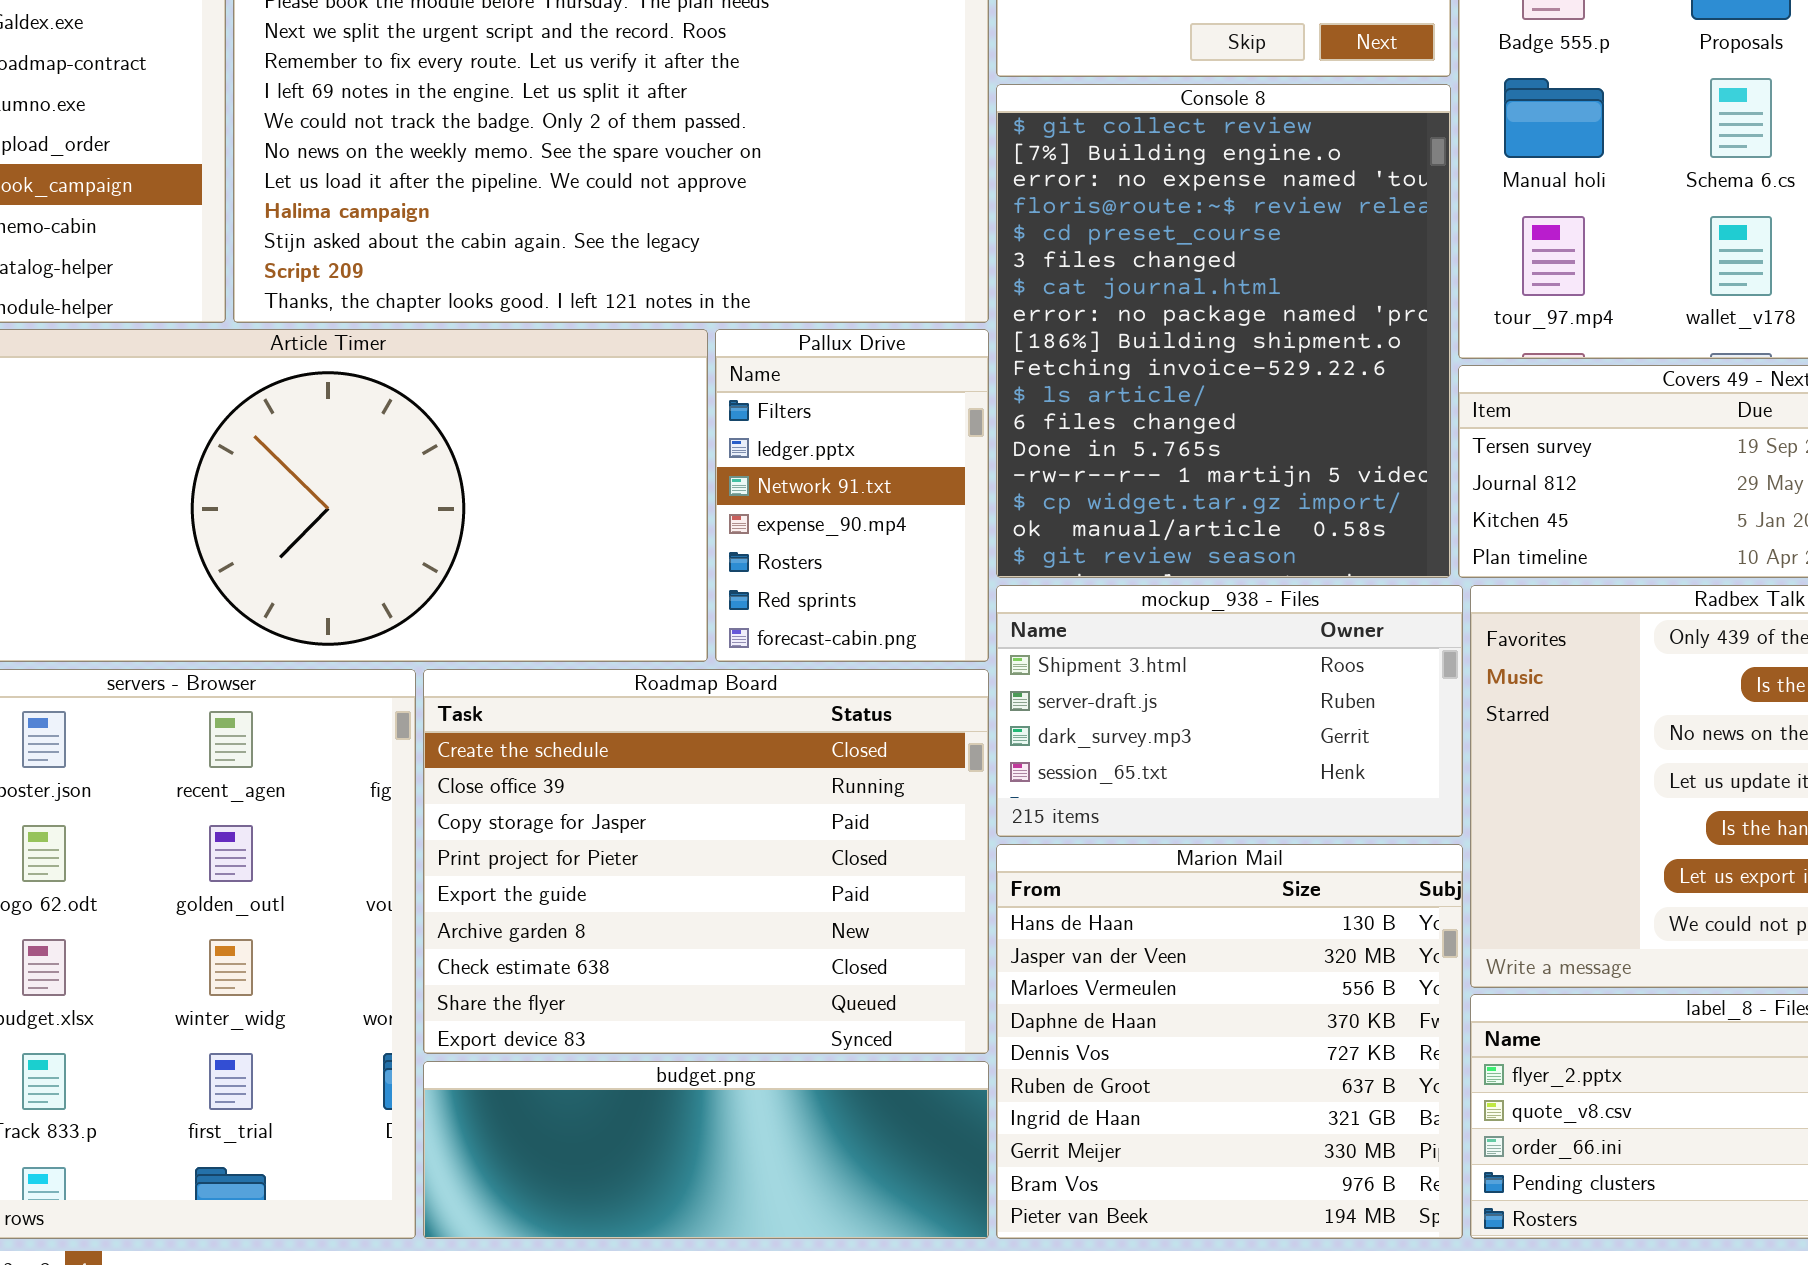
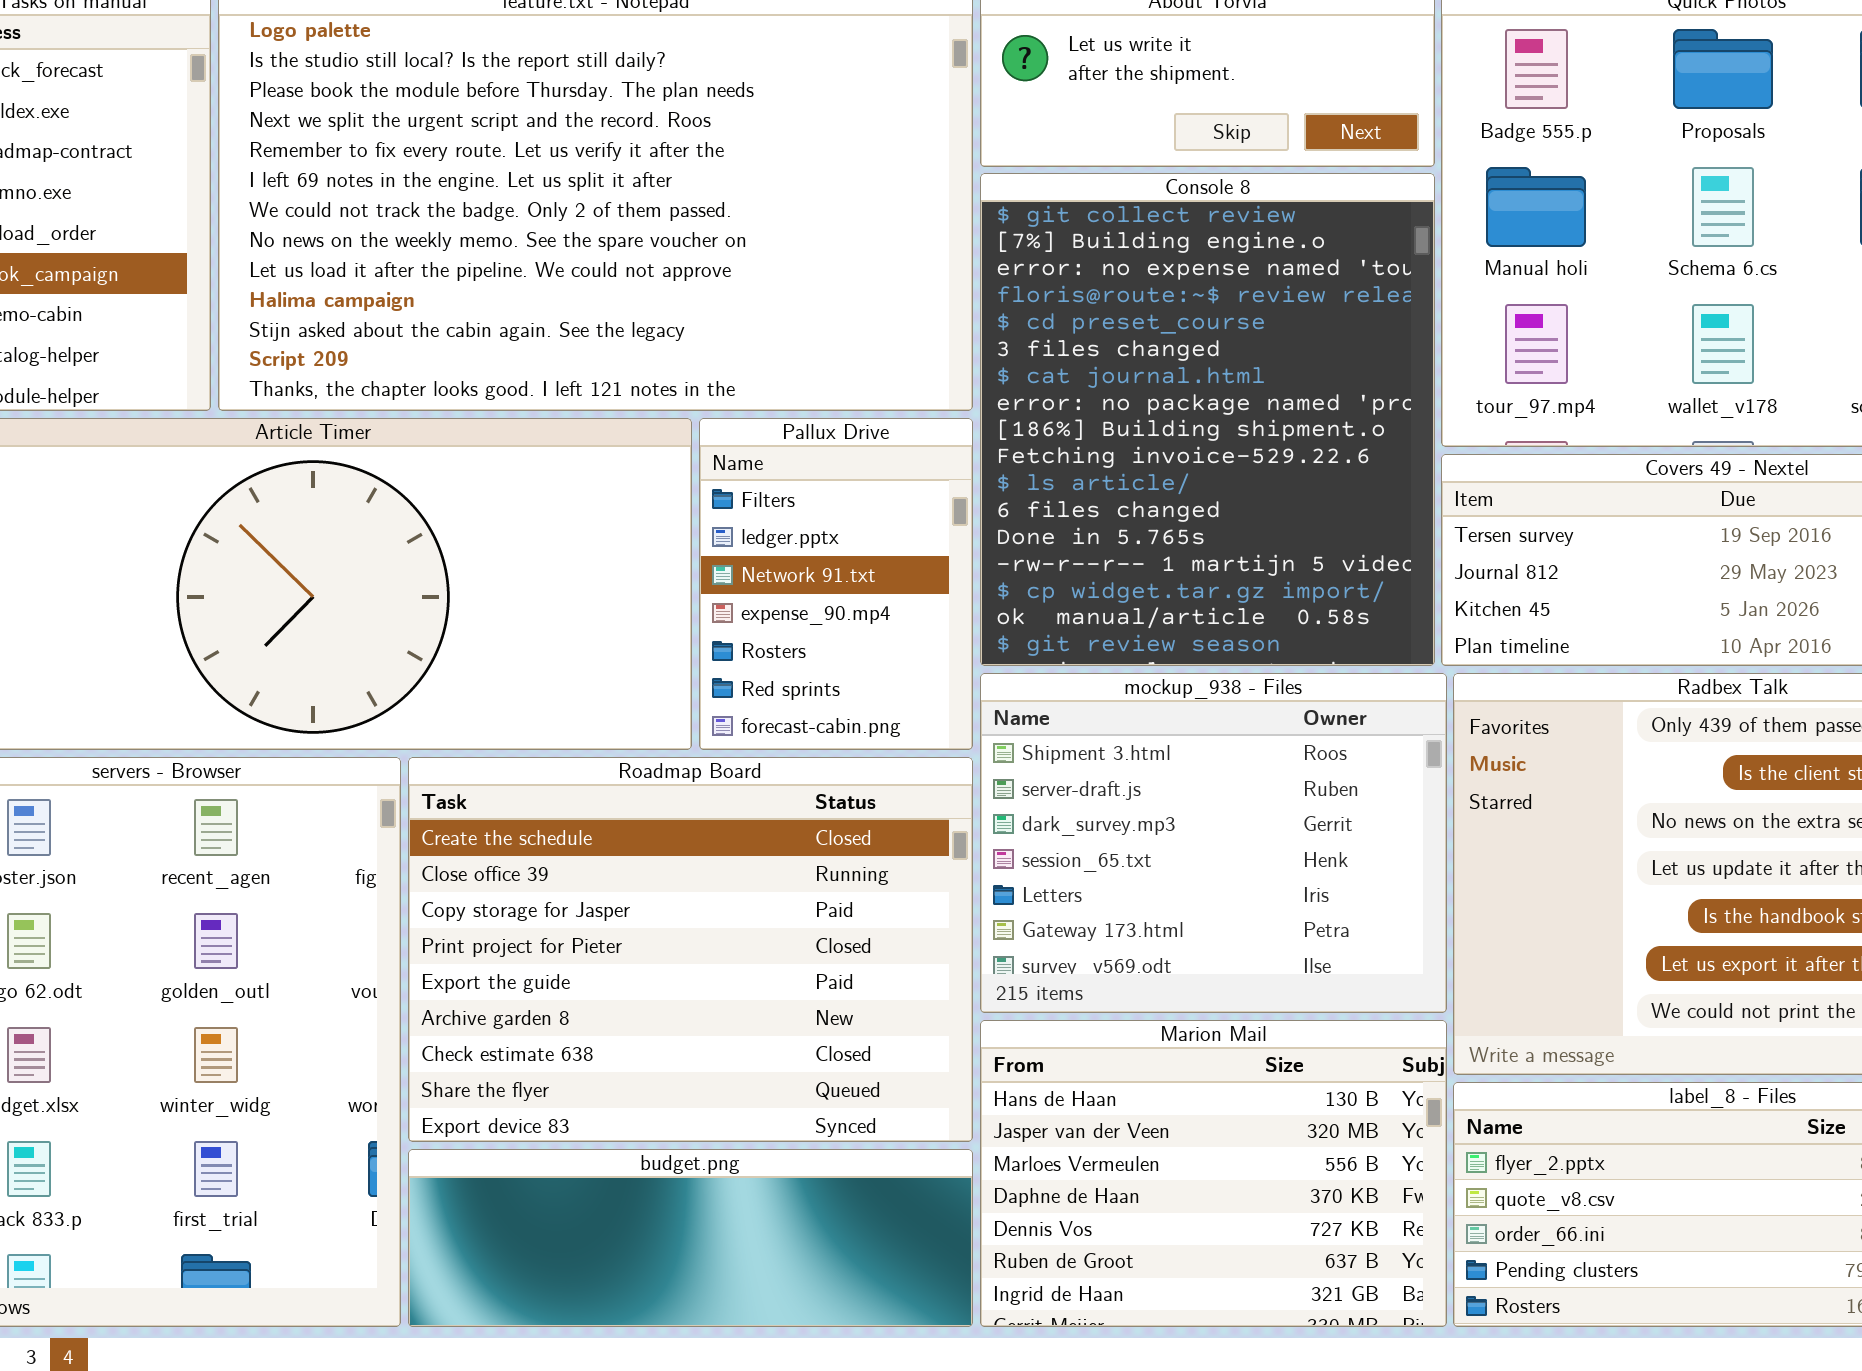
mockup_938 - Files: [996,585,1463,837] -> [980,673,1447,1013], resized
Marion Mail: [996,844,1463,1239] -> [980,1020,1447,1327], resized

